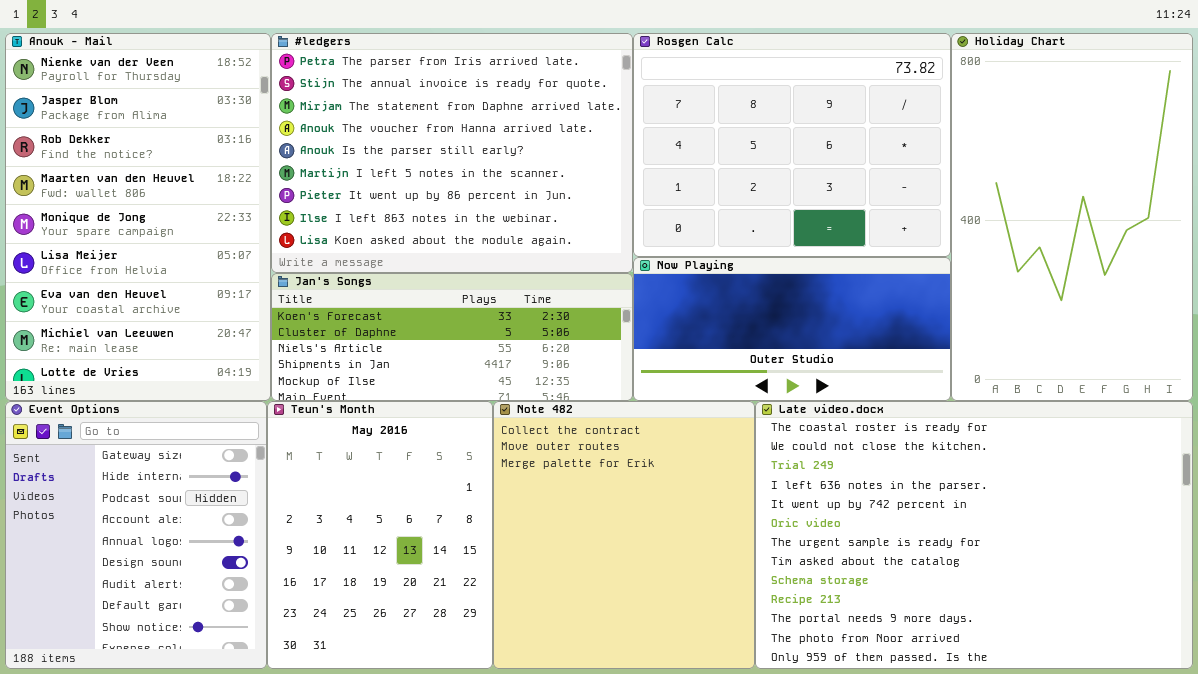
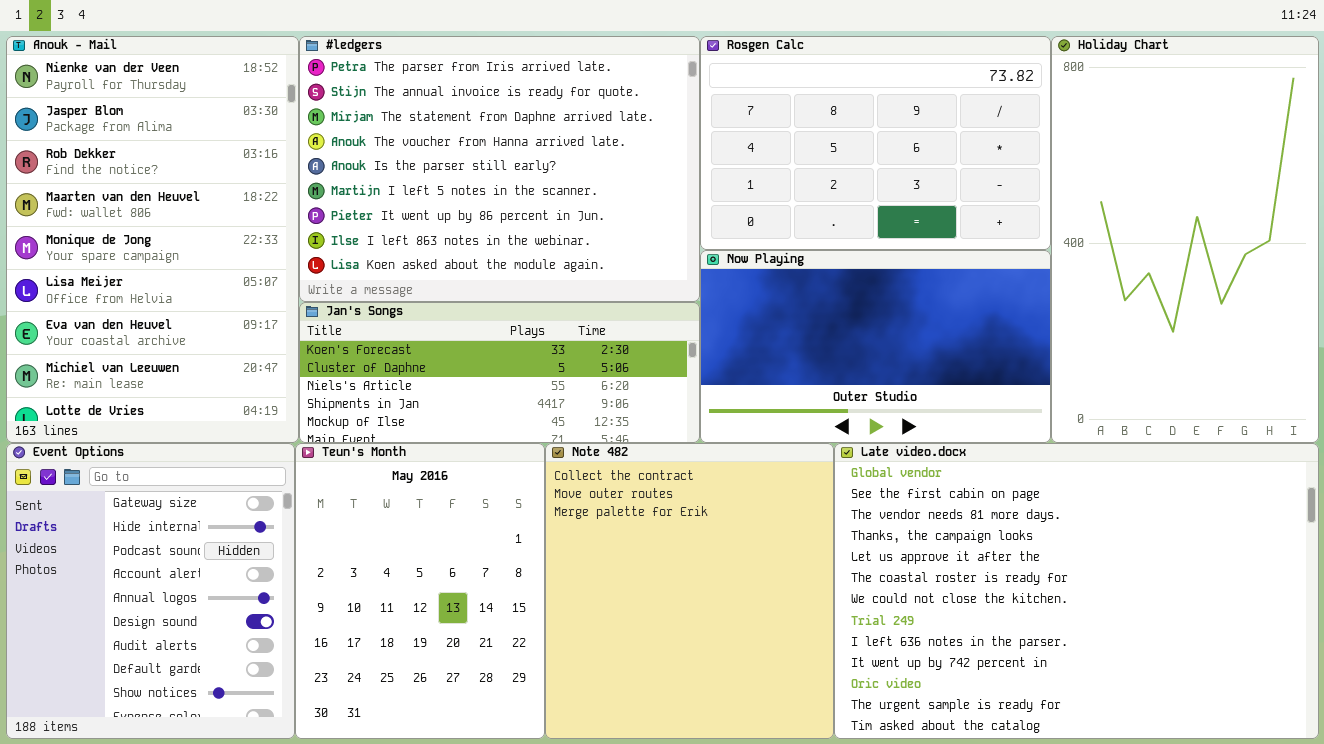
Rosgen Calc: [633,33,951,257] -> [700,36,1051,250], resized
Now Playing: [633,257,951,401] -> [700,250,1051,443], resized
Late video.docx: [755,401,1193,669] -> [834,443,1319,739], scrolled up 5 rows

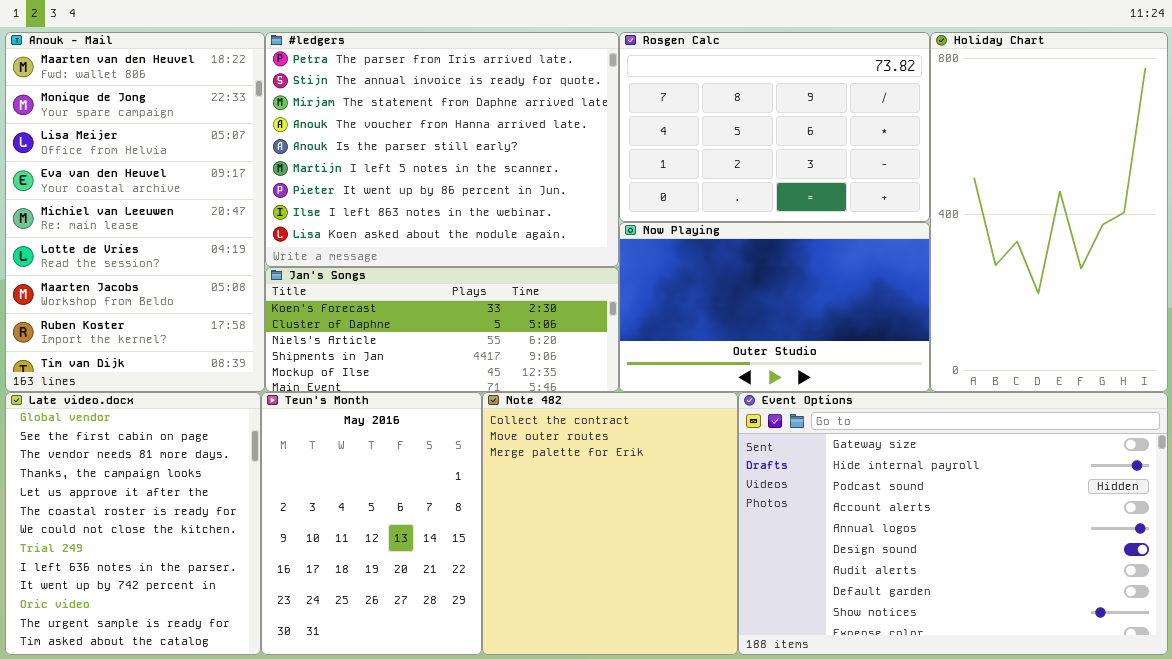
Anouk - Mail: [6,36,299,443] -> [5,32,265,392], scrolled down 3 rows
Event Options: [6,443,295,739] -> [738,392,1168,655], moved, resized
Late video.docx: [834,443,1319,739] -> [5,392,261,655], moved, resized

